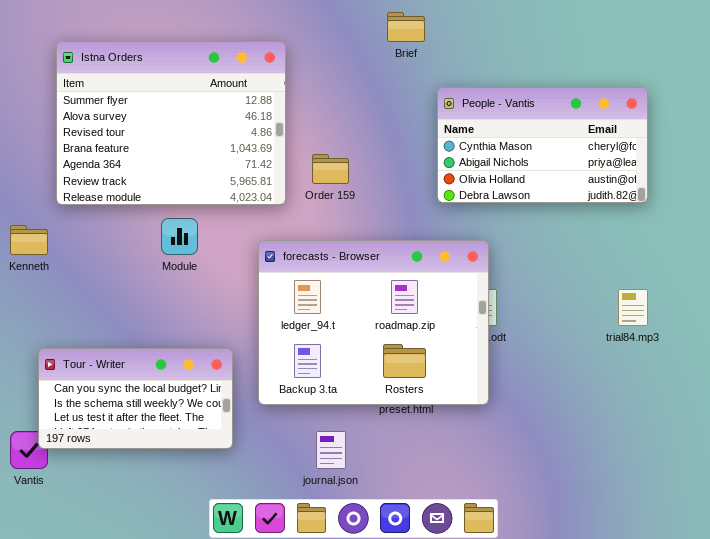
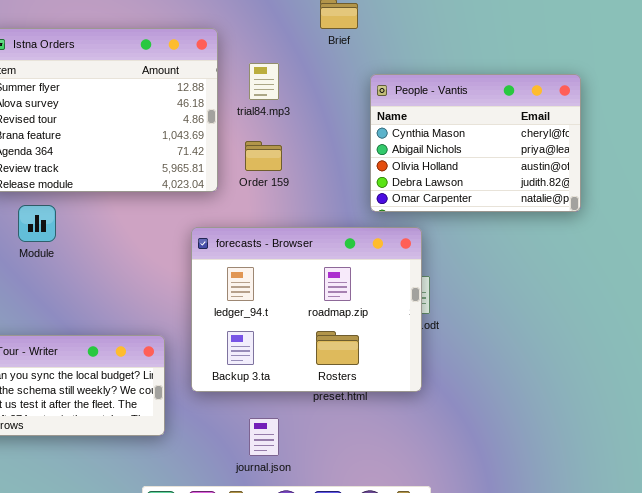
People - Vantis: [437,87,648,203] -> [370,74,581,212], resized
Module: [161,218,198,255] -> [18,205,56,242], moved
trial84.mp3: [618,289,648,326] -> [249,63,279,100], moved

